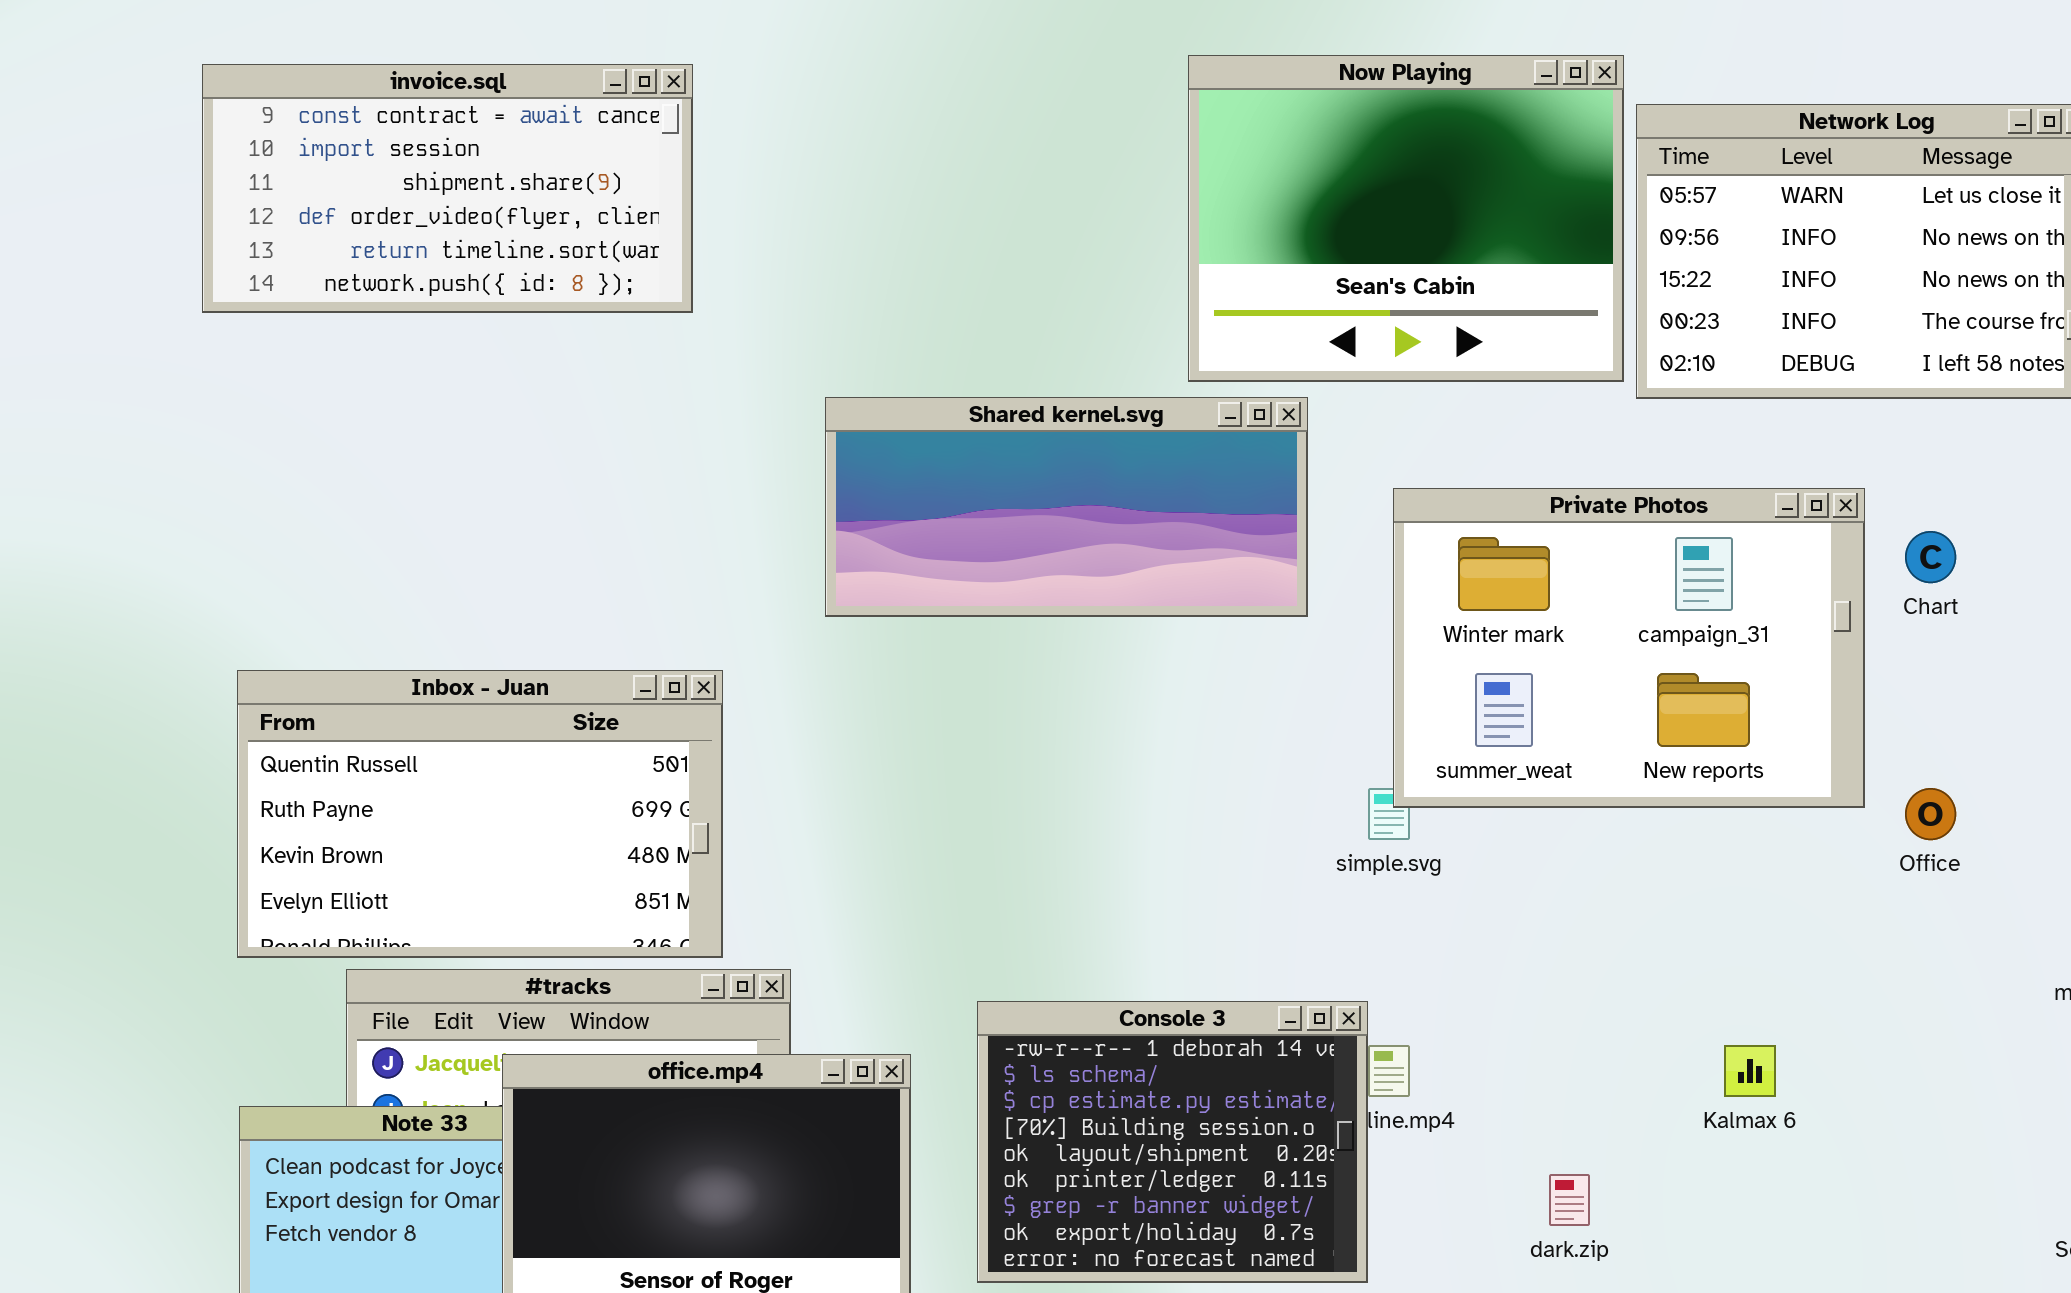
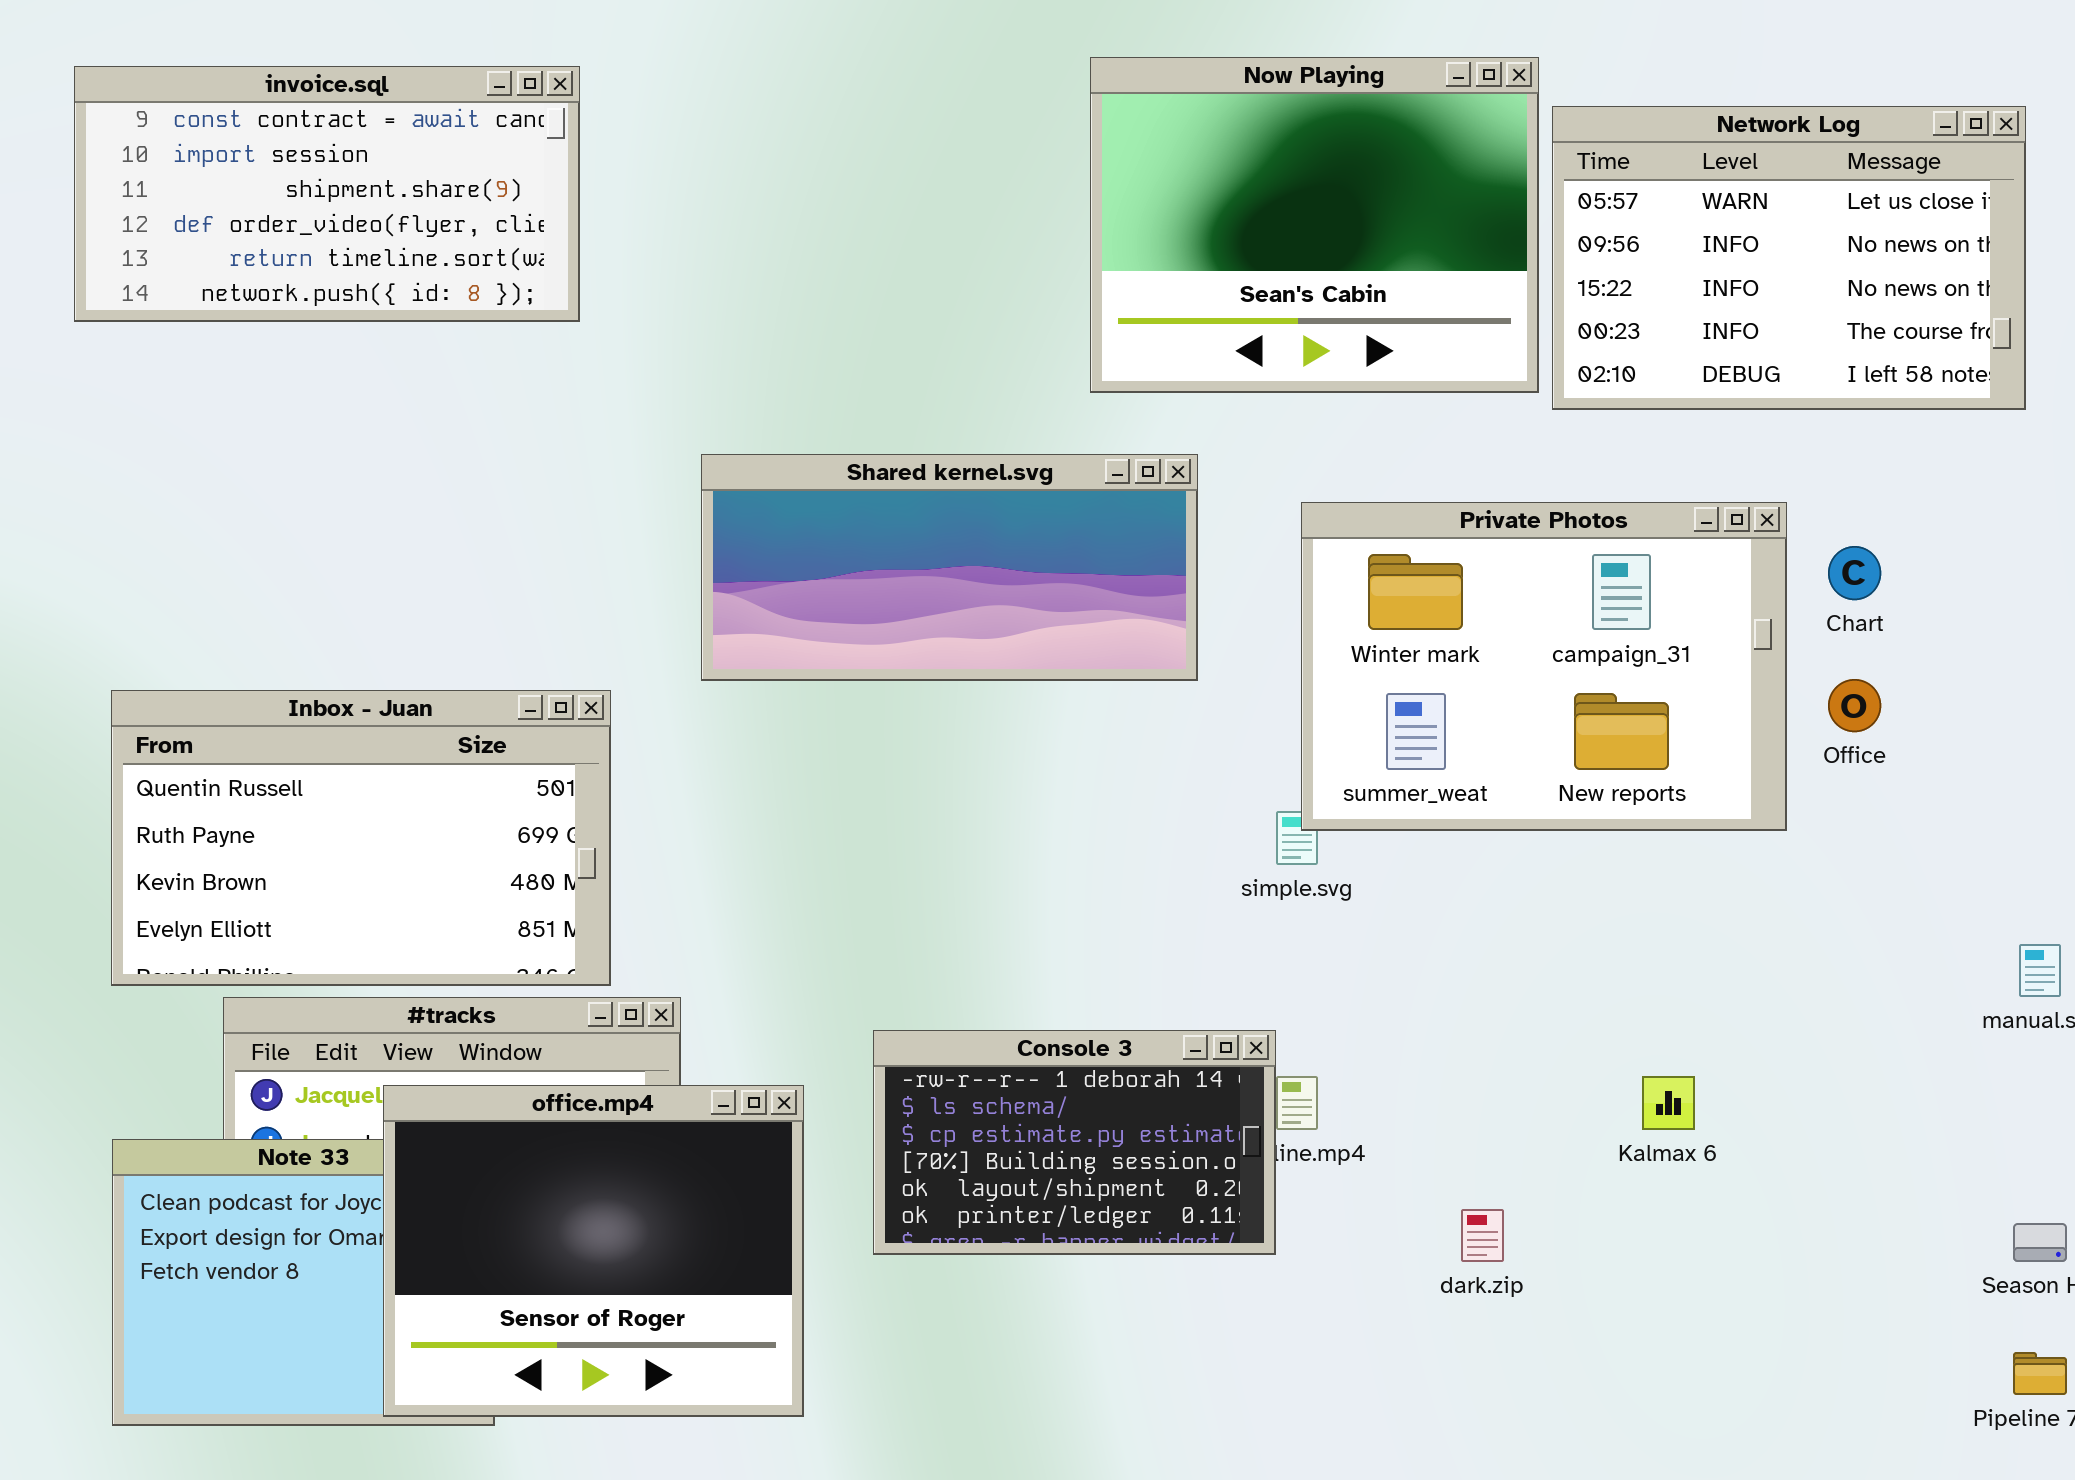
Shared kernel.svg: [825,397,1308,617] -> [701,454,1198,681], moved
Office: [1905,788,1956,840] -> [1828,679,1881,732], moved
Console 3: [977,1001,1368,1283] -> [873,1030,1276,1255], resized

